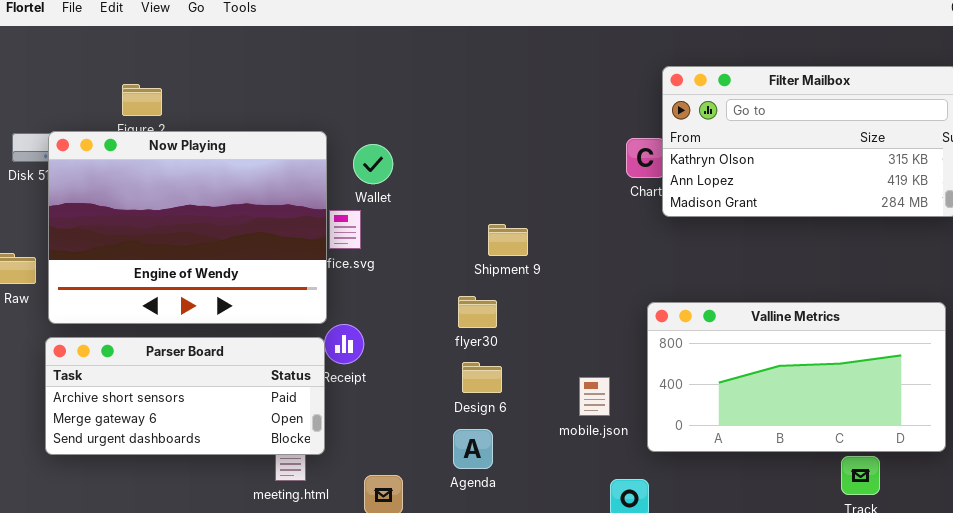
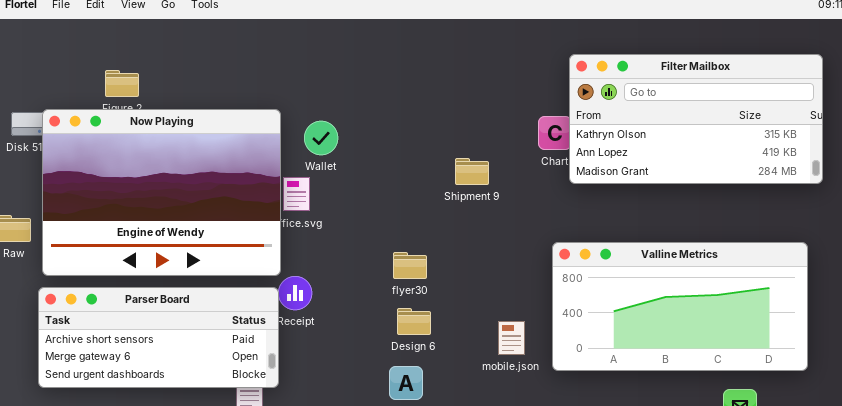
Shipment 9: [488,224,528,256] -> [455,158,489,185], moved
Valline Metrics: [647,302,946,452] -> [552,242,808,371], moved

